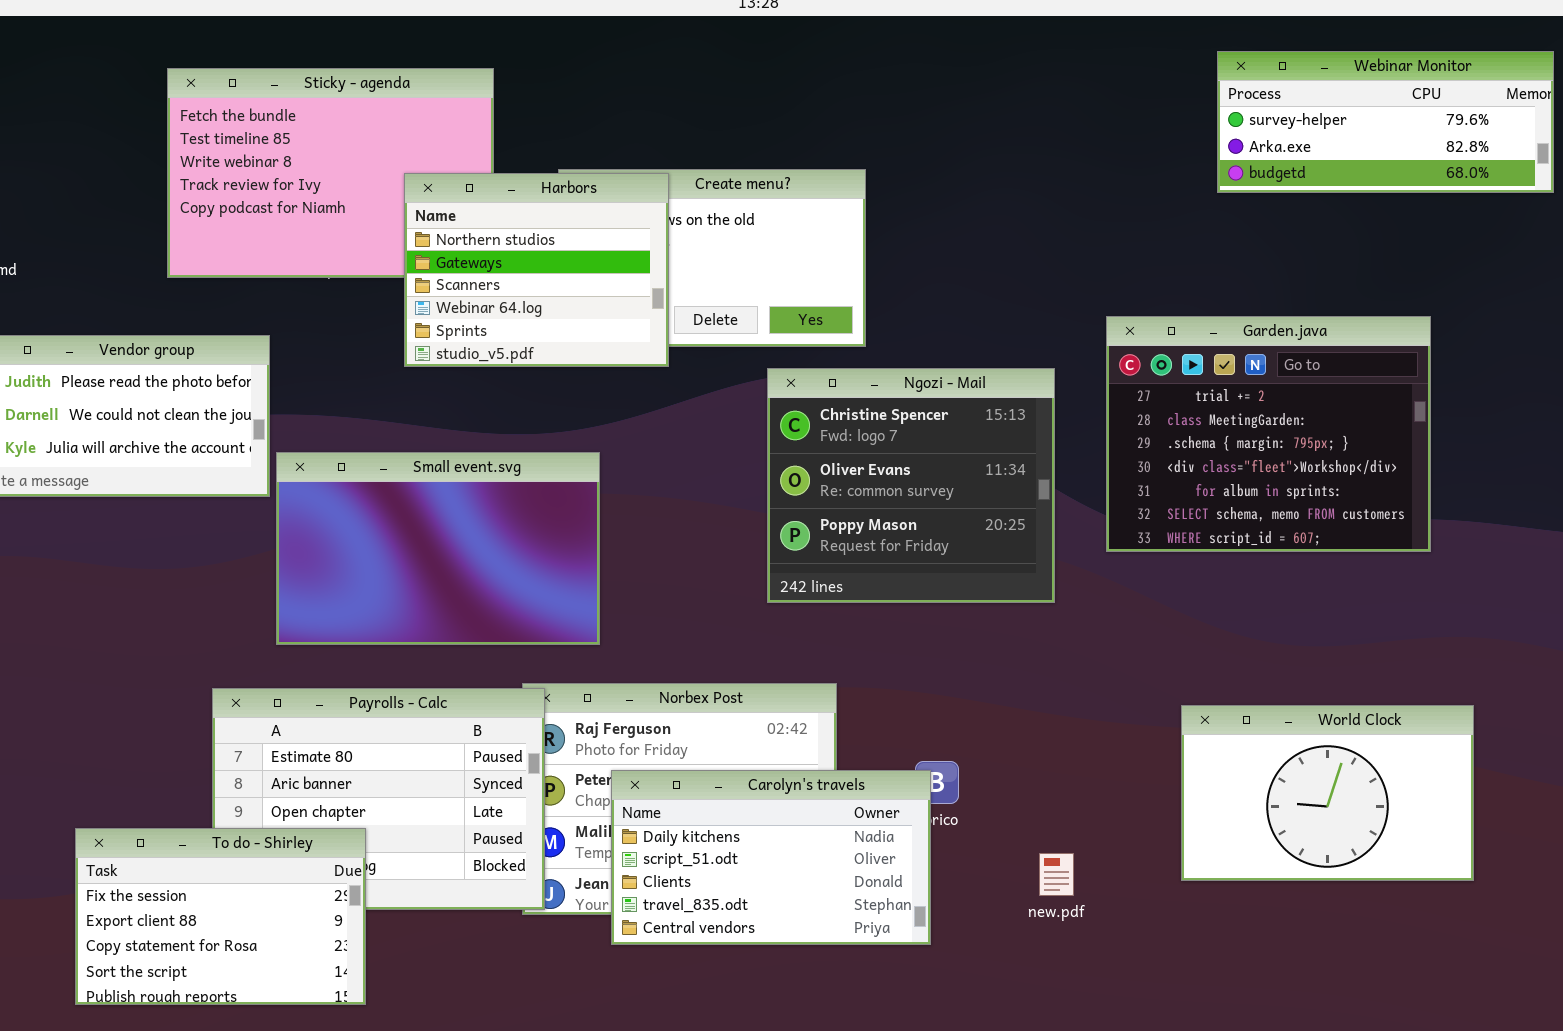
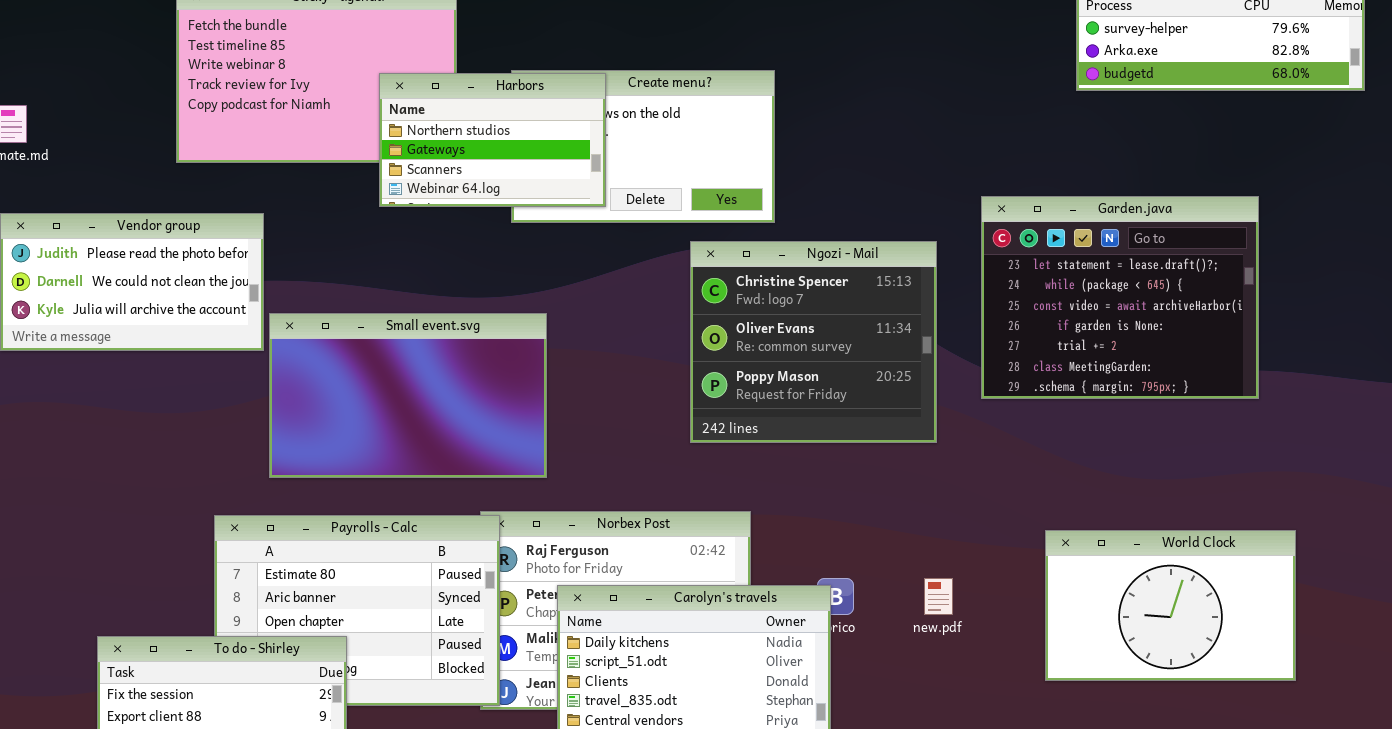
Harbors: [404,173,669,367] -> [379,73,606,207], resized
Garden.java: [1106,316,1431,552] -> [981,196,1259,399], scrolled up 4 rows
new.pdf: [1039,853,1074,896] -> [924,578,953,615], moved

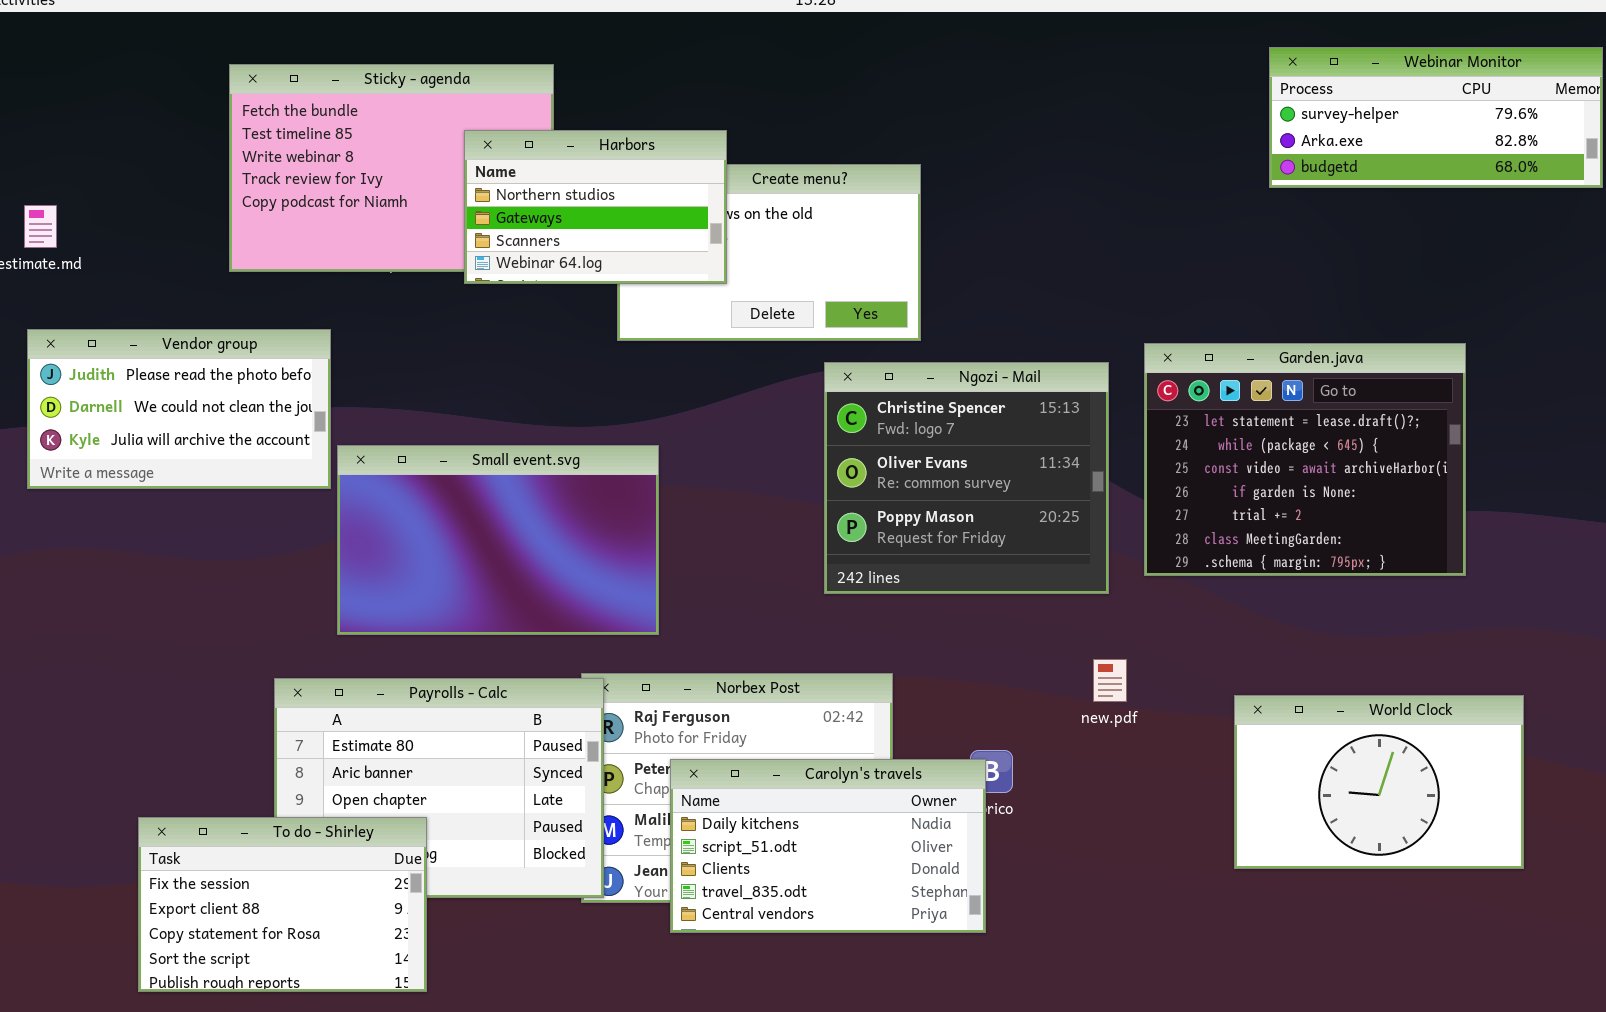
Harbors: [379,73,606,207] -> [464,130,727,284], moved
Garden.java: [981,196,1259,399] -> [1144,343,1466,576], moved
new.pdf: [924,578,953,615] -> [1093,659,1127,702], moved

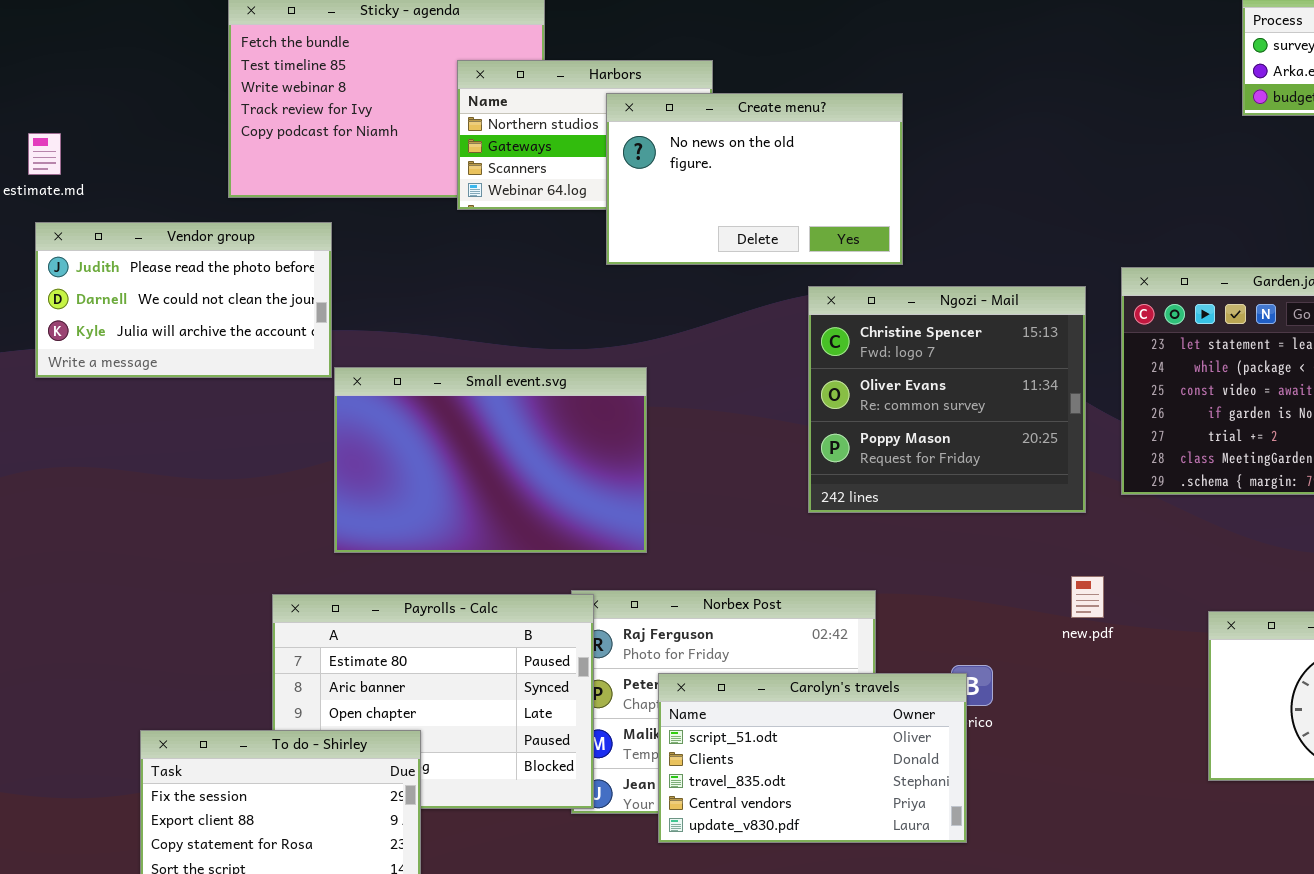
Create menu?: [617,164,921,341] -> [606,93,903,265], raised
Vendor group: [27,329,331,489] -> [35,222,332,378], moved
Carolyn's travels: [670,759,986,933] -> [658,673,967,843], scrolled down 1 row

